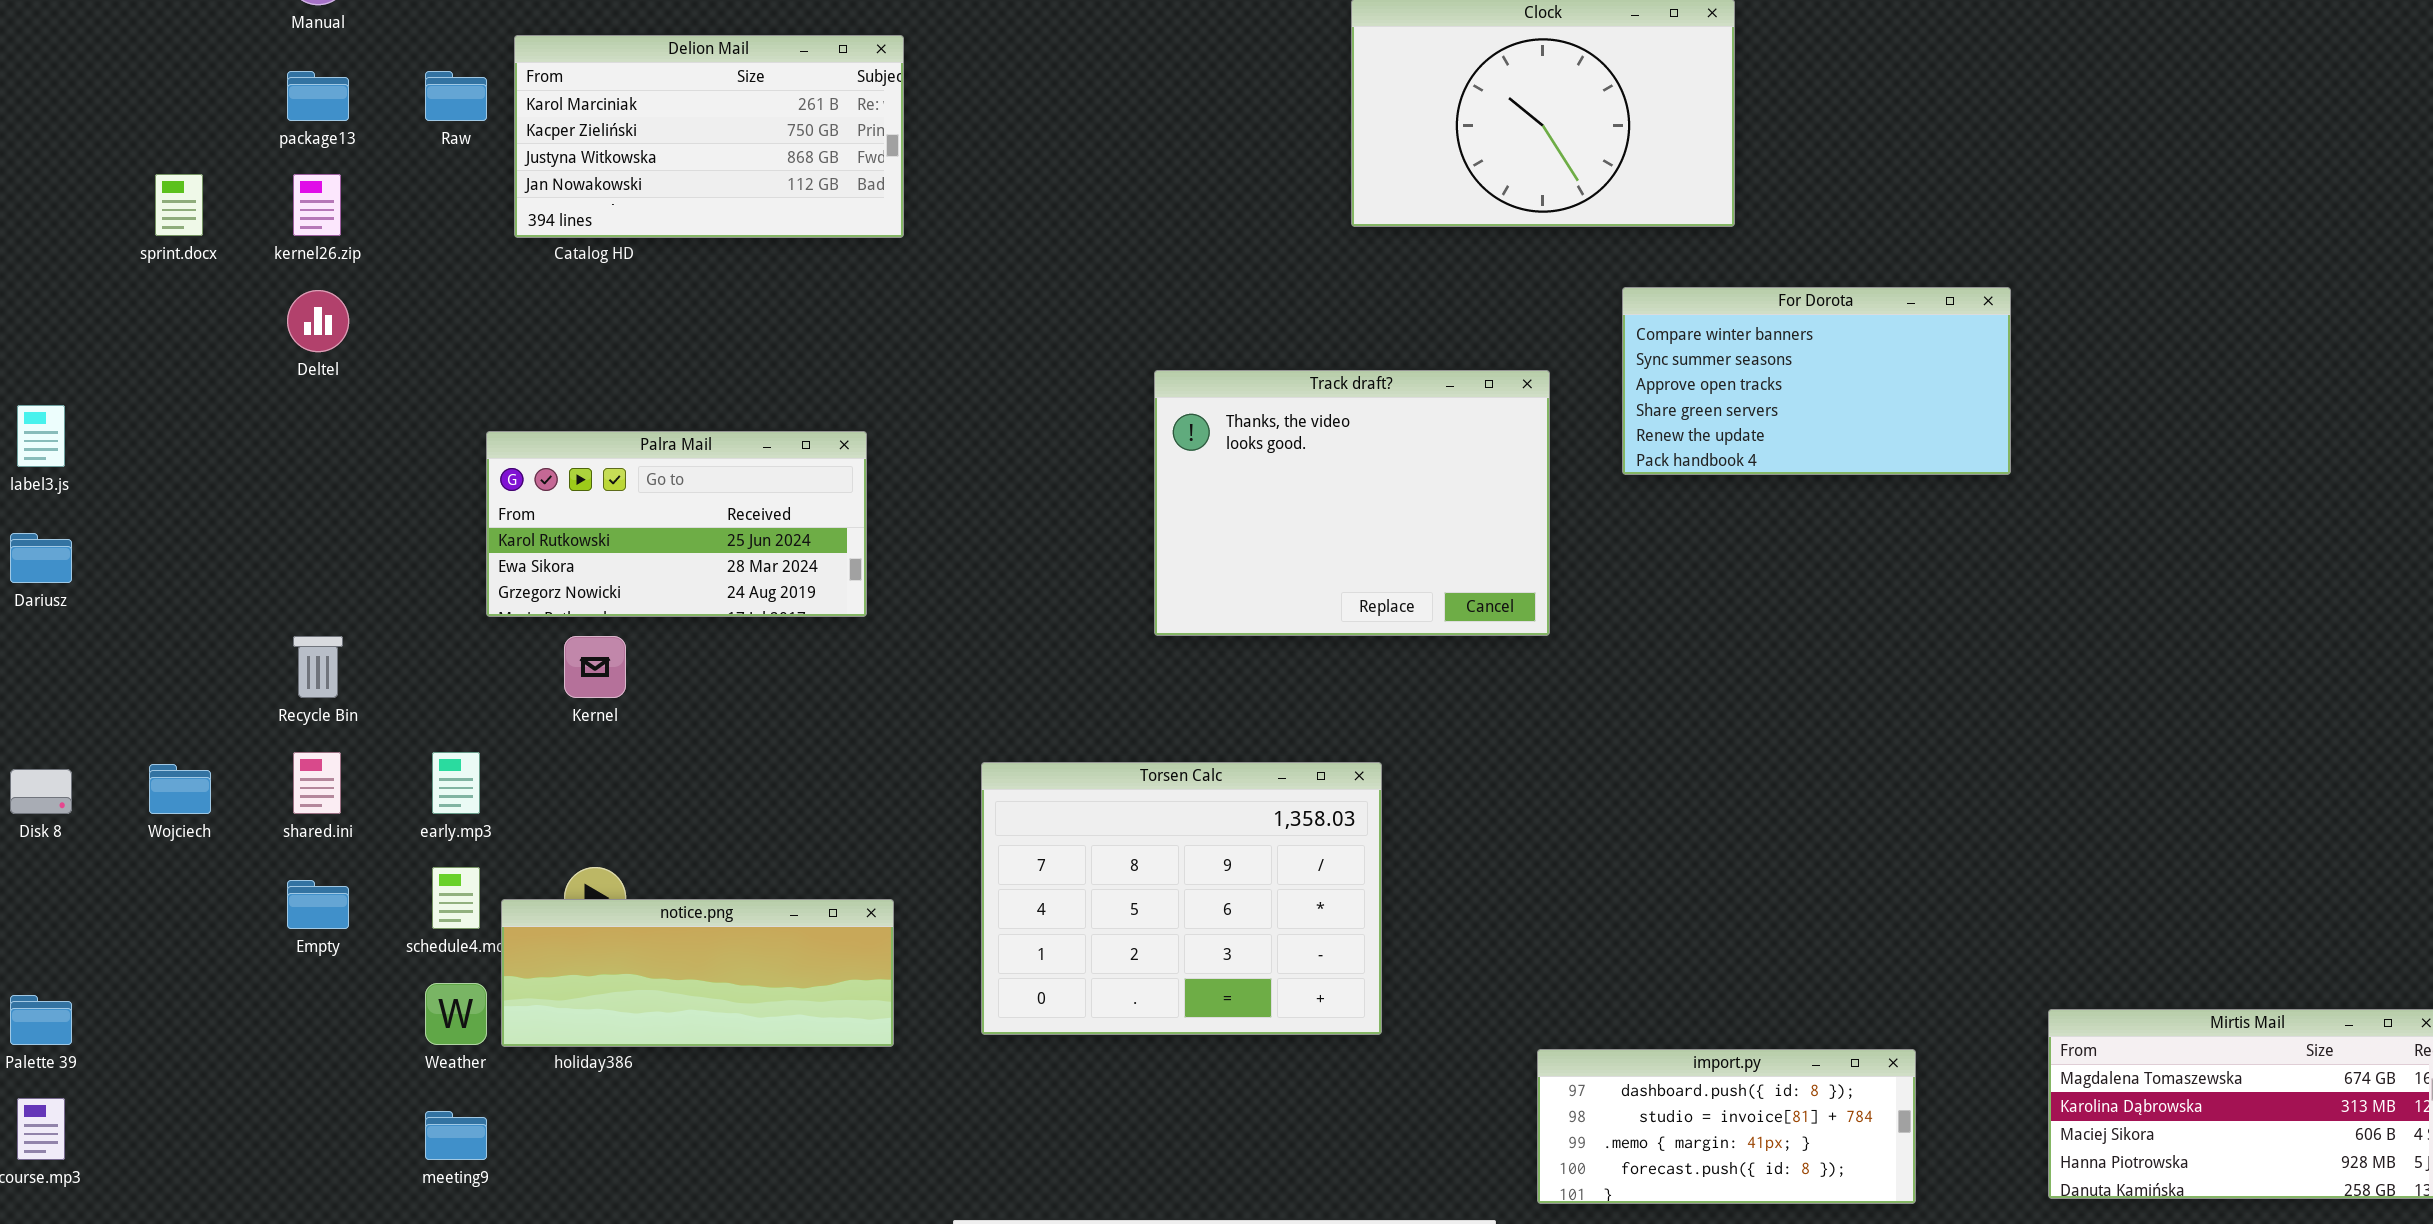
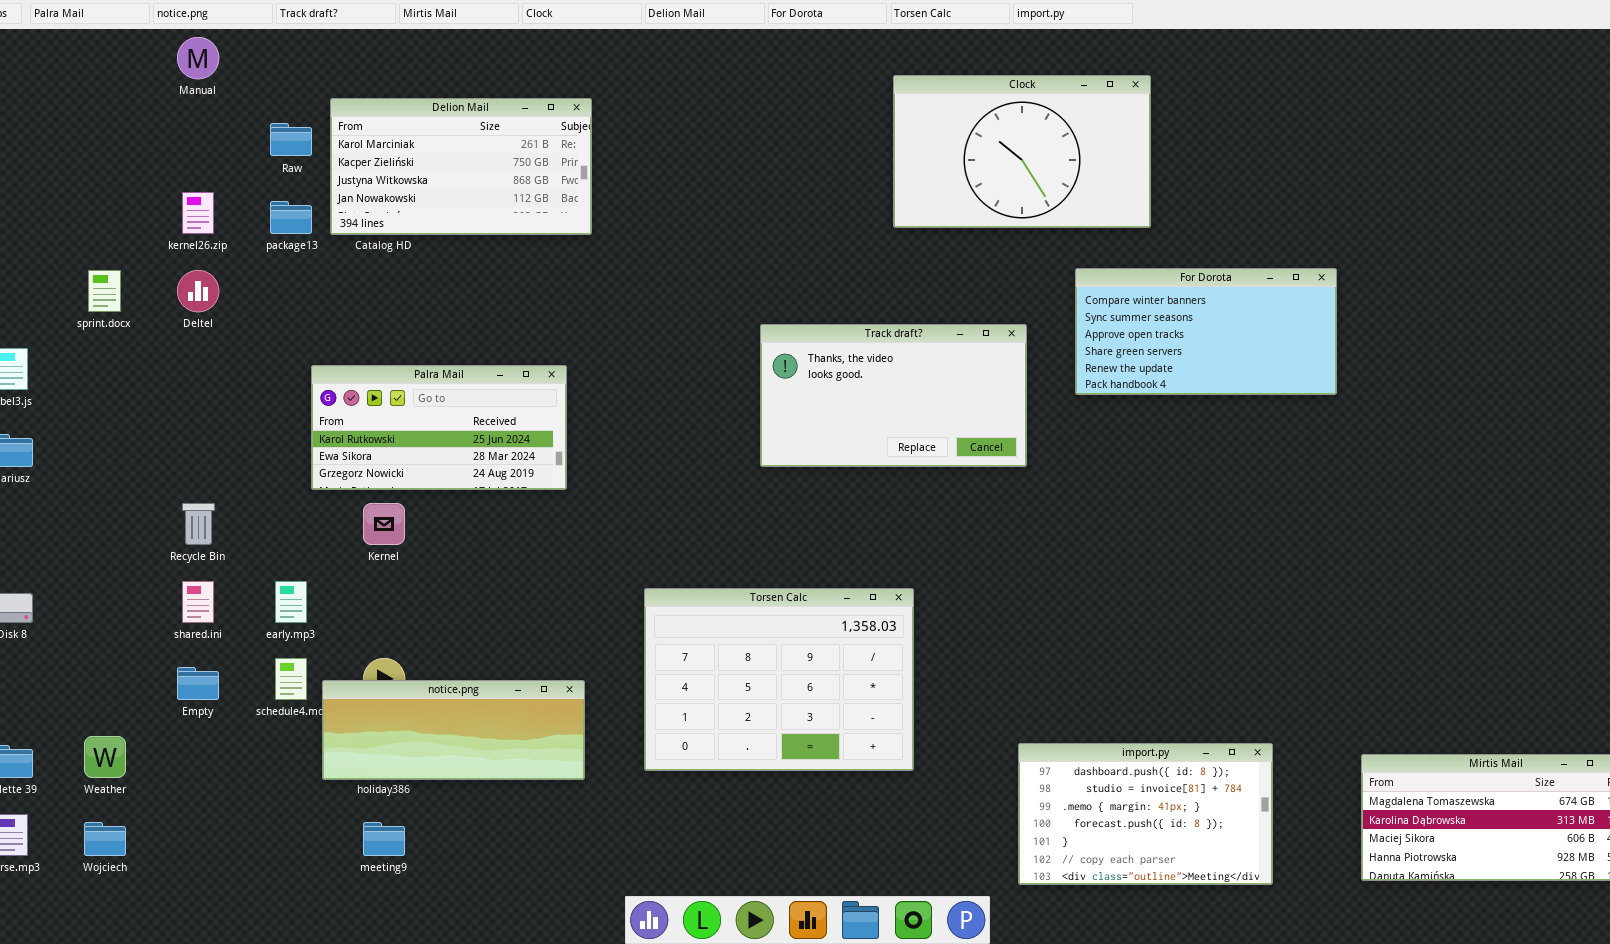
package13: [287,71,349,121] -> [270,201,312,234], moved
sprint.docx: [155,174,203,236] -> [88,270,121,312], moved
Track draft?: [1154,370,1550,636] -> [760,324,1027,467], resized
Wojciech: [149,764,211,814] -> [84,822,126,856], moved
Weather: [425,983,487,1045] -> [84,736,126,778], moved
import.py: [1537,1049,1916,1204] -> [1018,743,1273,885], resized
meeting9: [425,1111,487,1160] -> [363,822,405,856], moved

